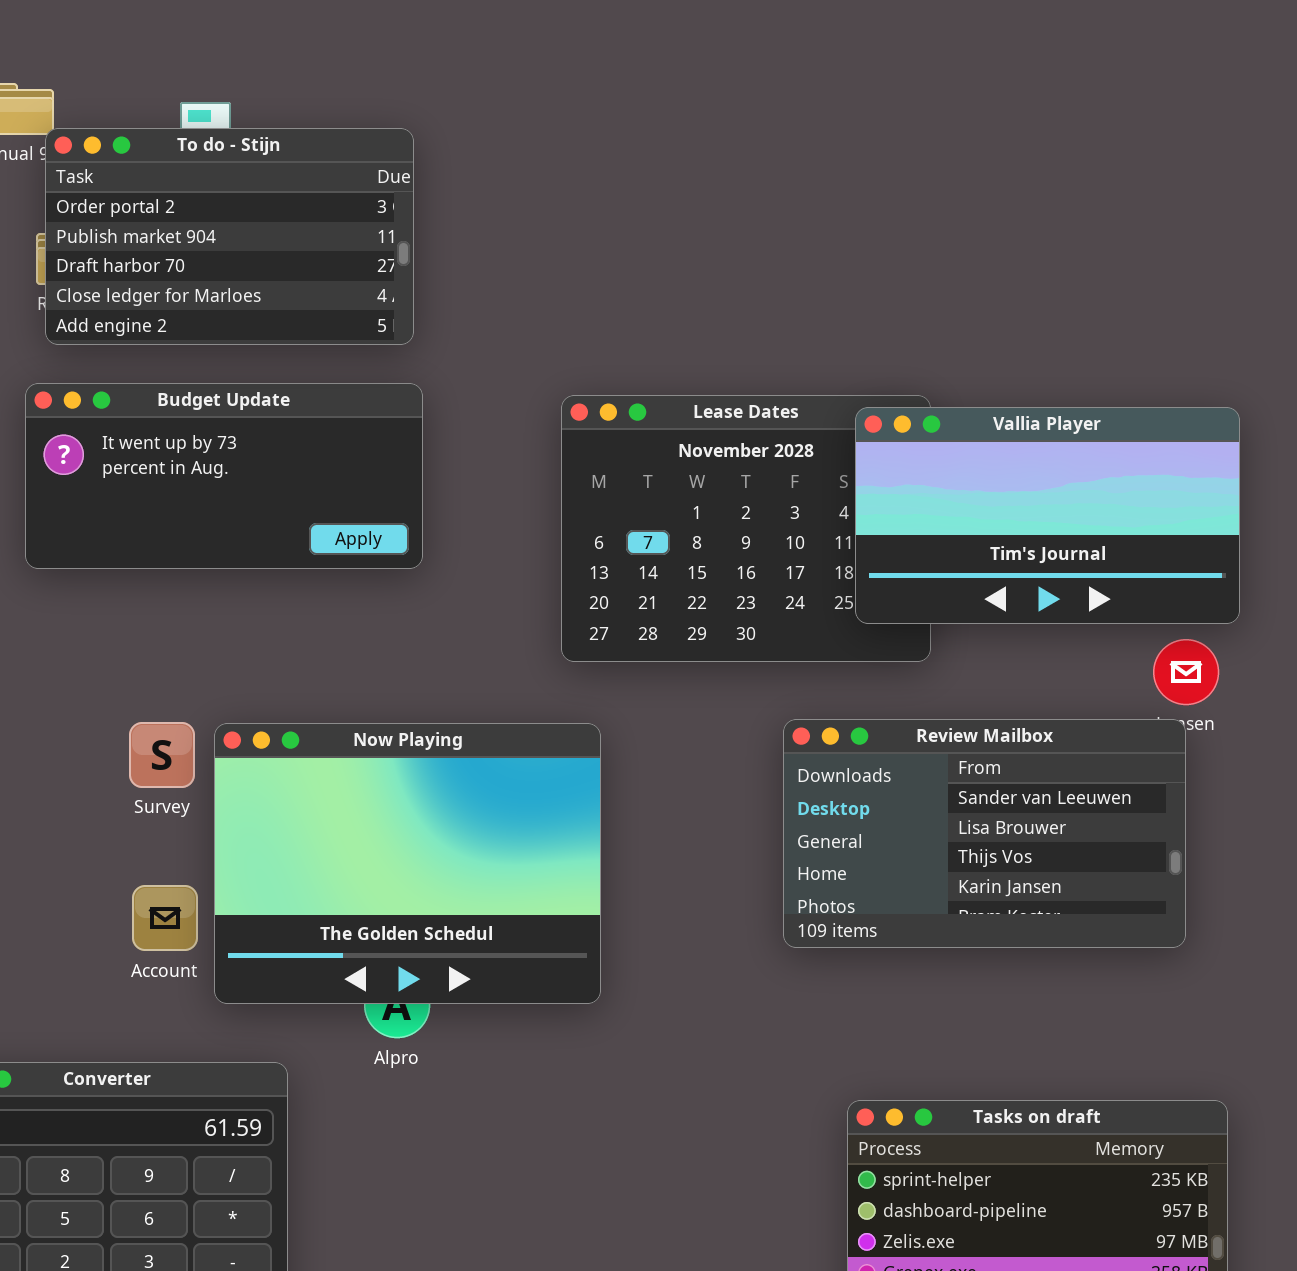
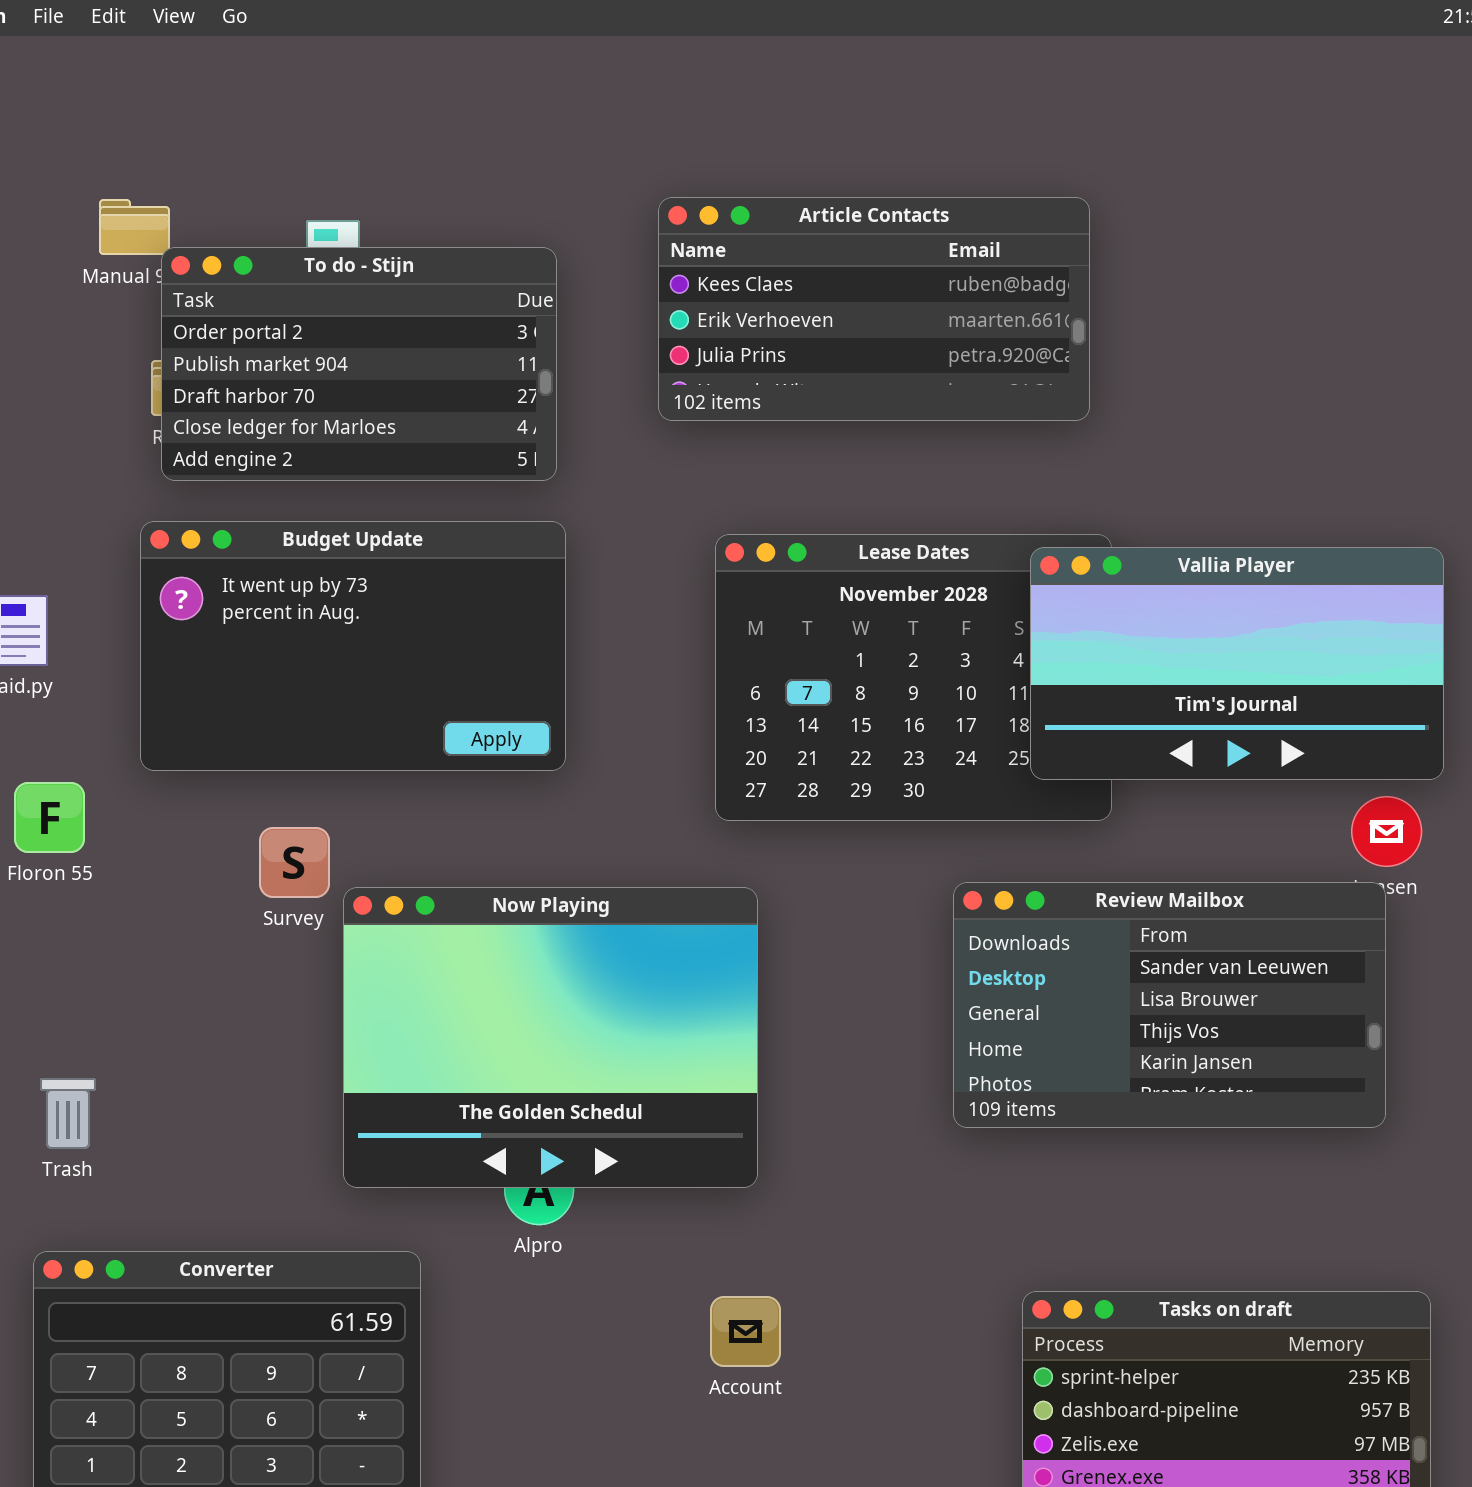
Article Contacts: none -> [658,197,1090,421], opened
Budget Update: [25,383,423,569] -> [140,521,566,771], resized
Survey: [129,722,195,788] -> [259,827,330,898], moved
Account: [132,885,198,951] -> [710,1296,781,1367], moved

